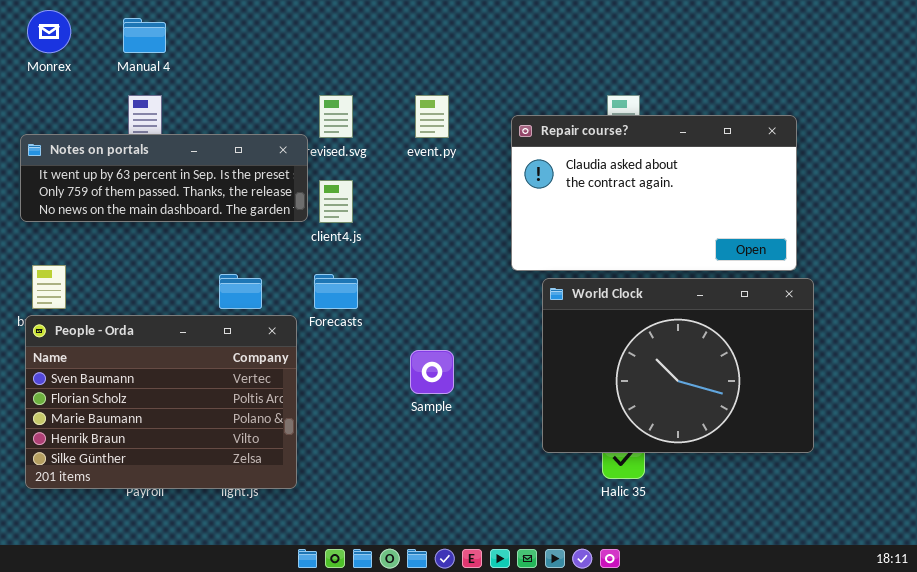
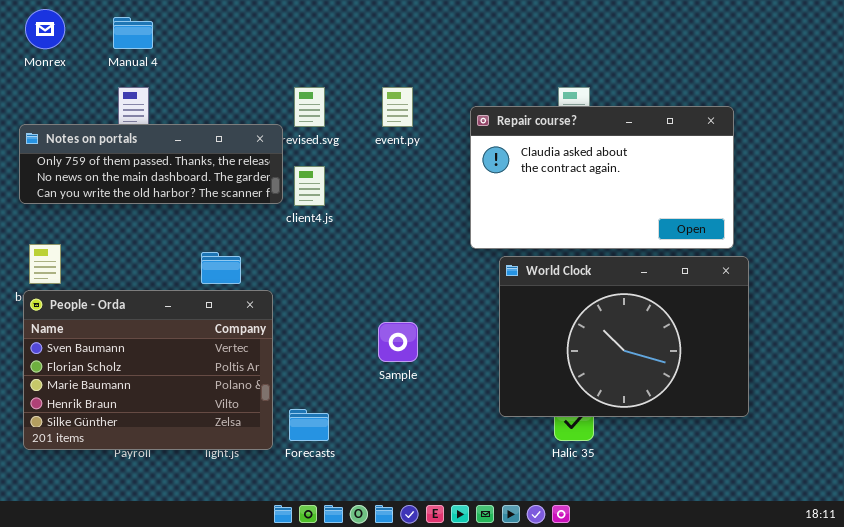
Notes on portals: [20,134,308,222] -> [19,124,283,204], scrolled down 1 row
Forecasts: [314,274,358,309] -> [289,409,329,441], moved

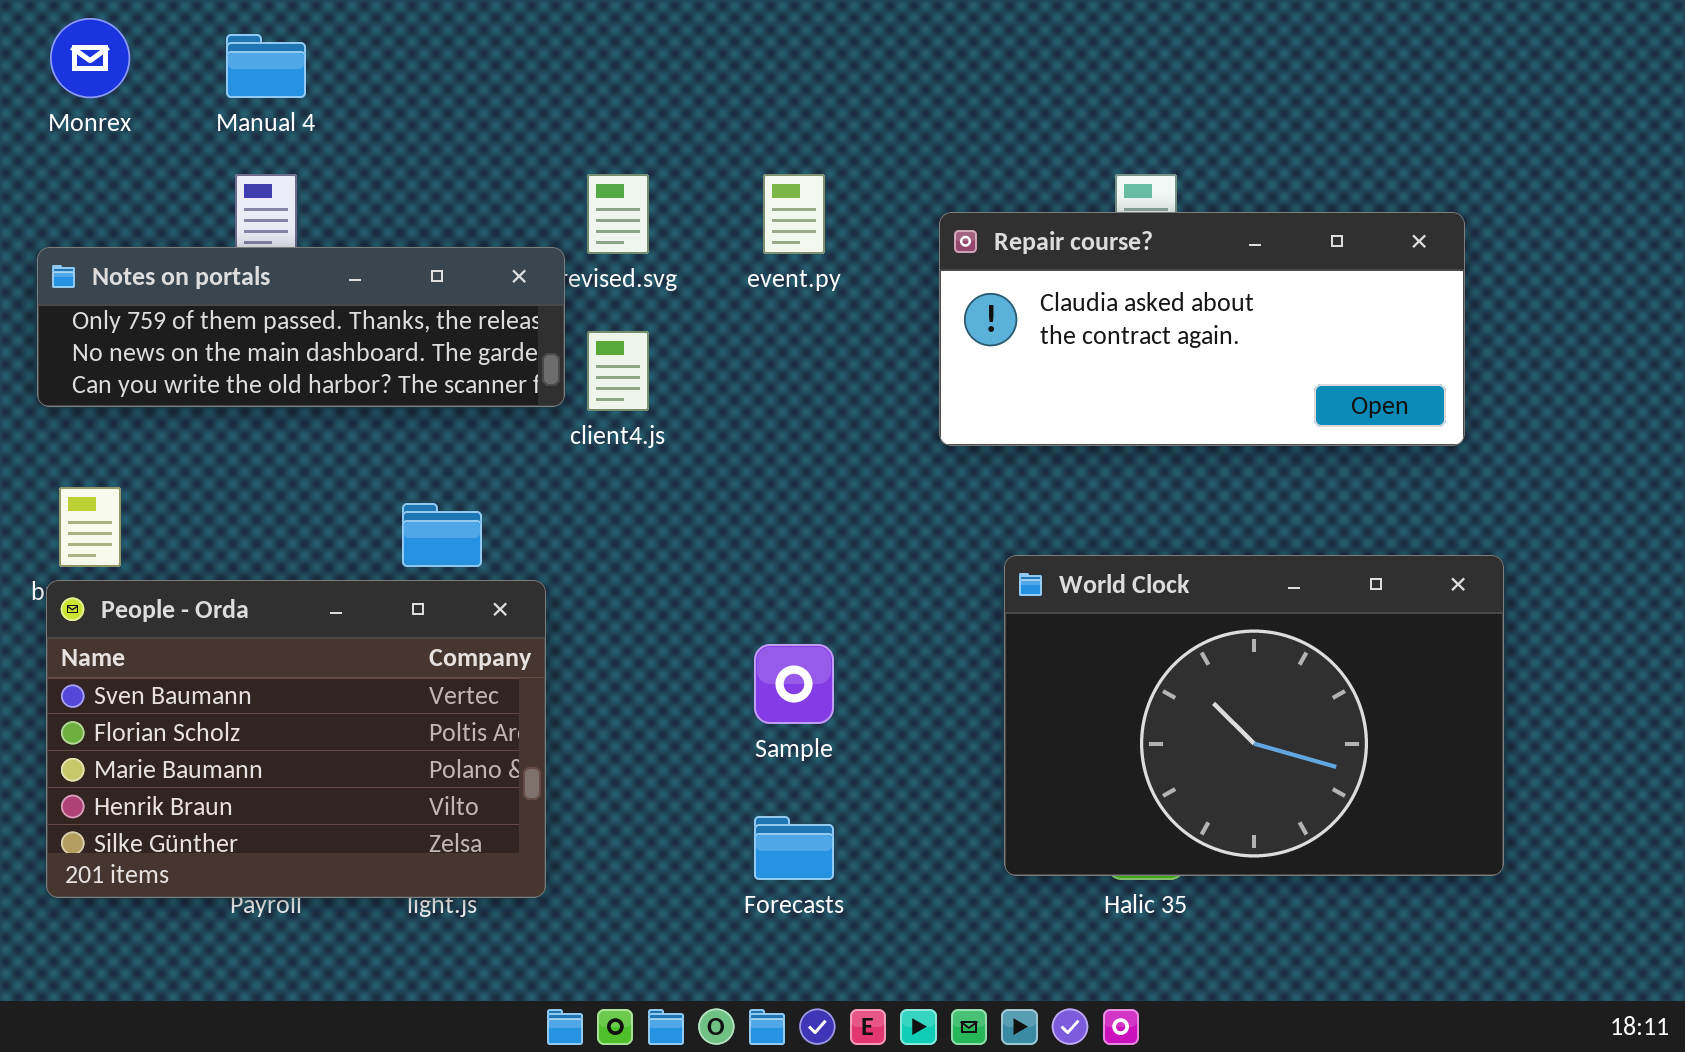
Repair course?: [470,106,734,249] -> [939,212,1465,446], resized
World Clock: [499,256,749,417] -> [1004,555,1504,876], moved
Forecasts: [289,409,329,441] -> [754,816,834,880], moved

